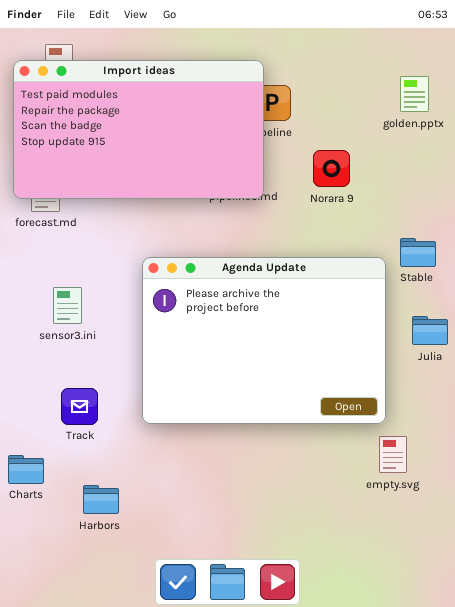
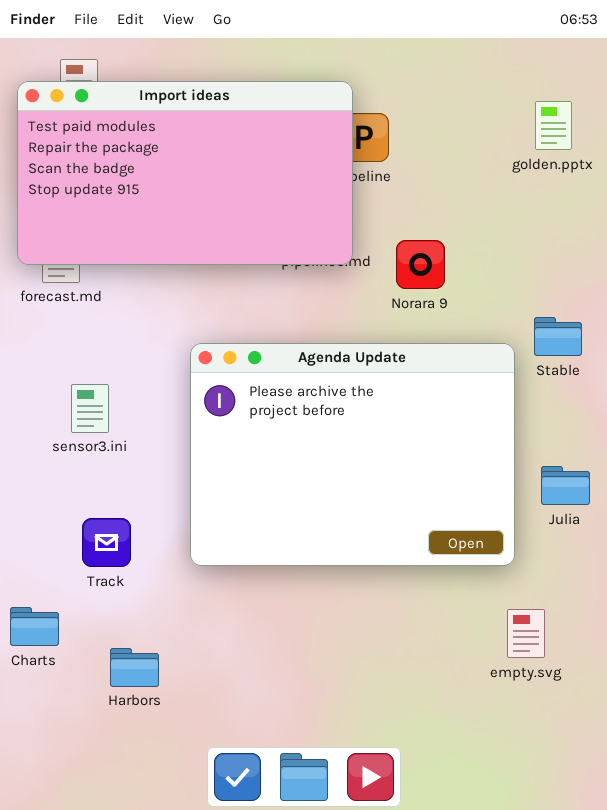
Norara 9: [313,150,350,187] -> [396,240,445,289], moved
Julia: [412,316,448,345] -> [541,466,590,505], moved
empty.svg: [379,436,407,473] -> [507,609,545,658], moved

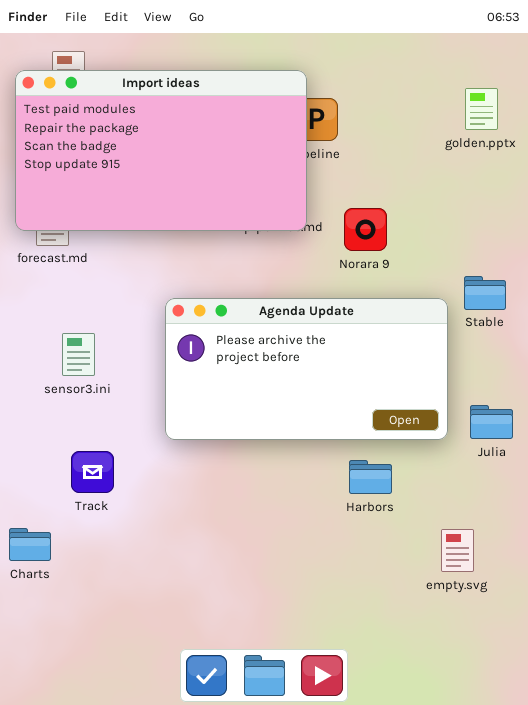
Agenda Update: [190,343,515,566] -> [165,298,448,440], resized
Harbors: [110,648,159,687] -> [349,460,392,494], moved

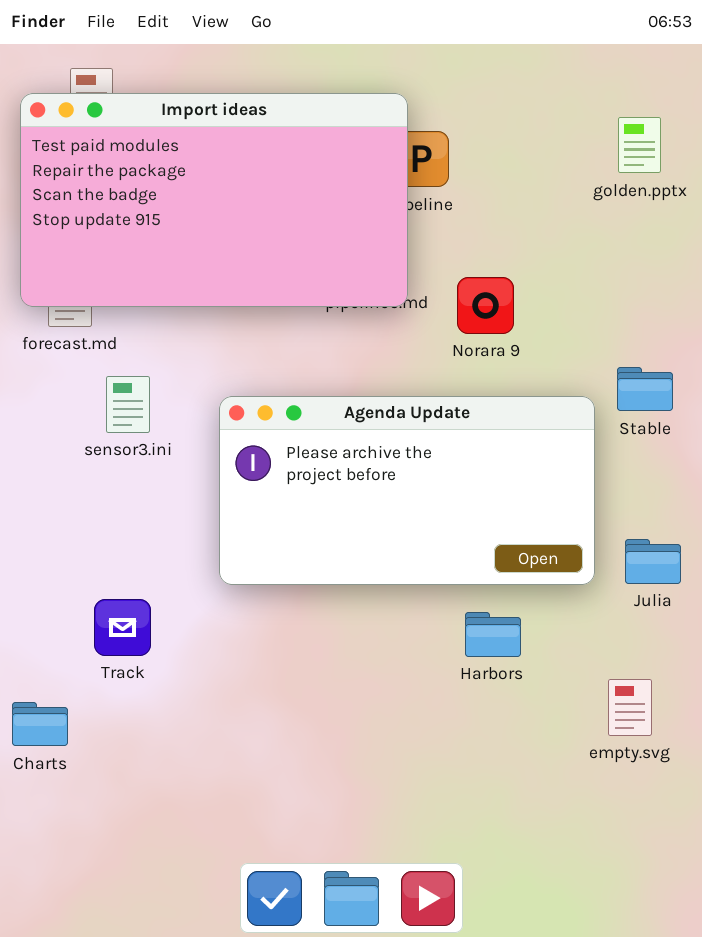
sensor3.ini: [62,333,95,376] -> [106,376,150,433], moved
empty.svg: [441,529,474,572] -> [608,679,652,736], moved

